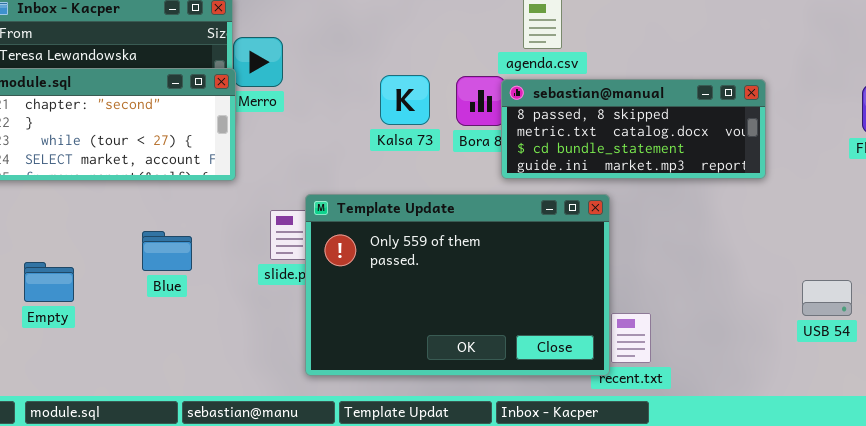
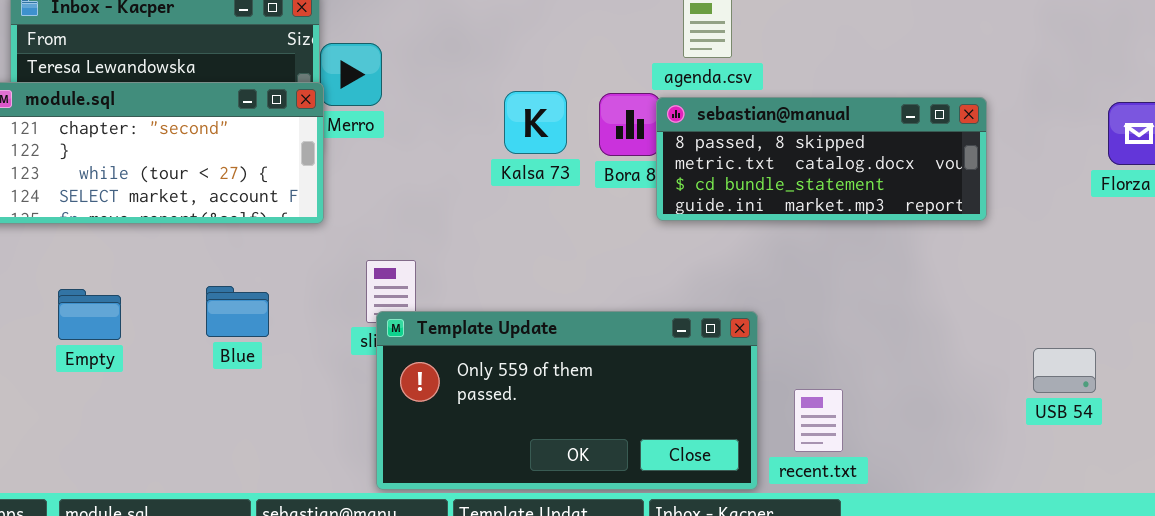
Template Update: [305,194,610,376] -> [376,311,758,490], moved, resized
Empty: [24,262,74,302] -> [58,289,121,340], moved

